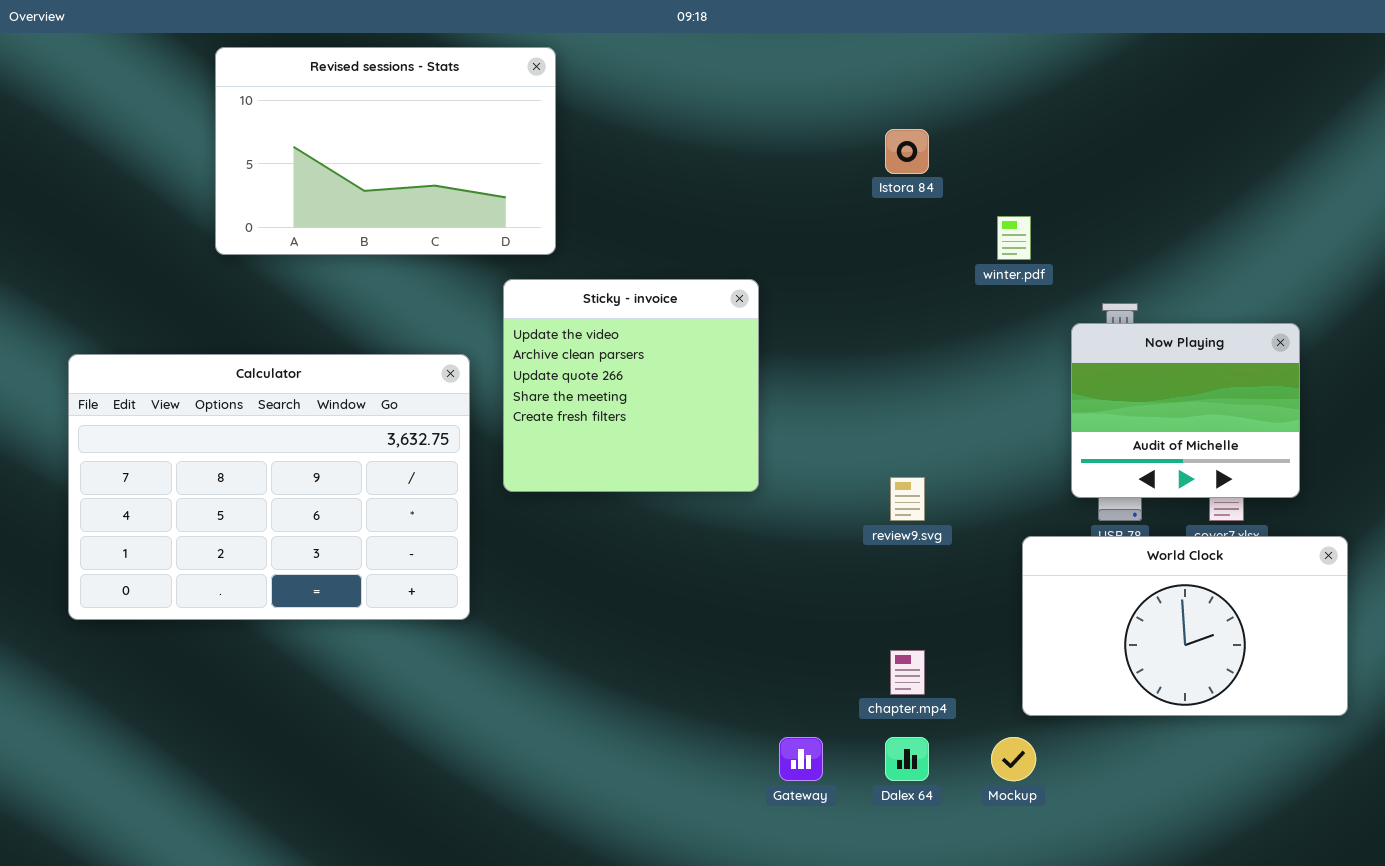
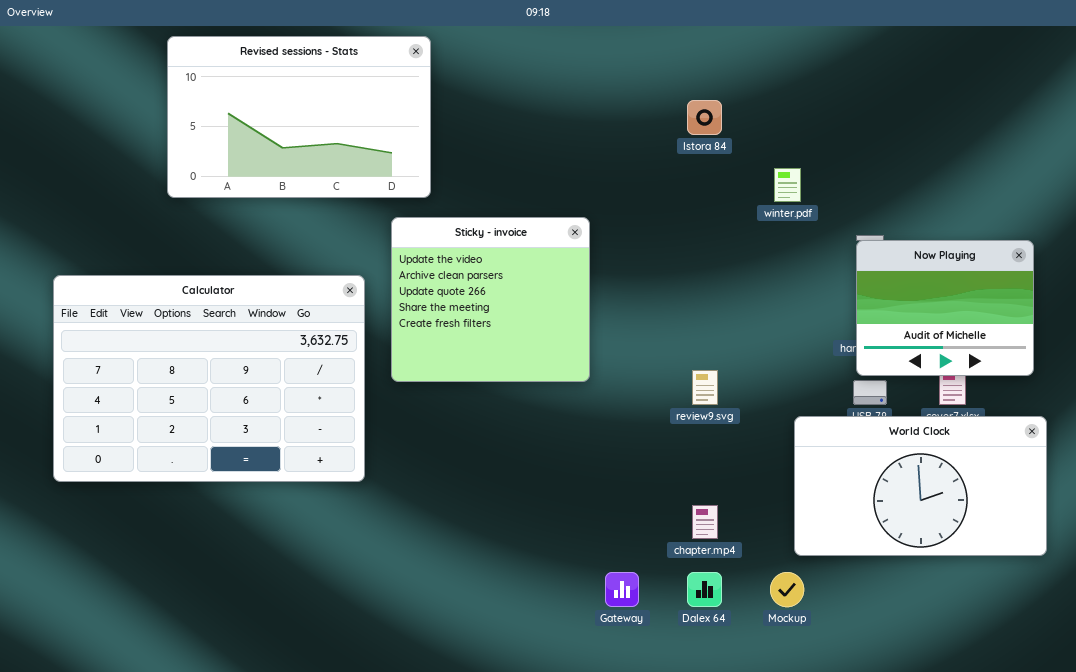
Now Playing: [1071,323,1300,498] -> [856,240,1034,376], moved

